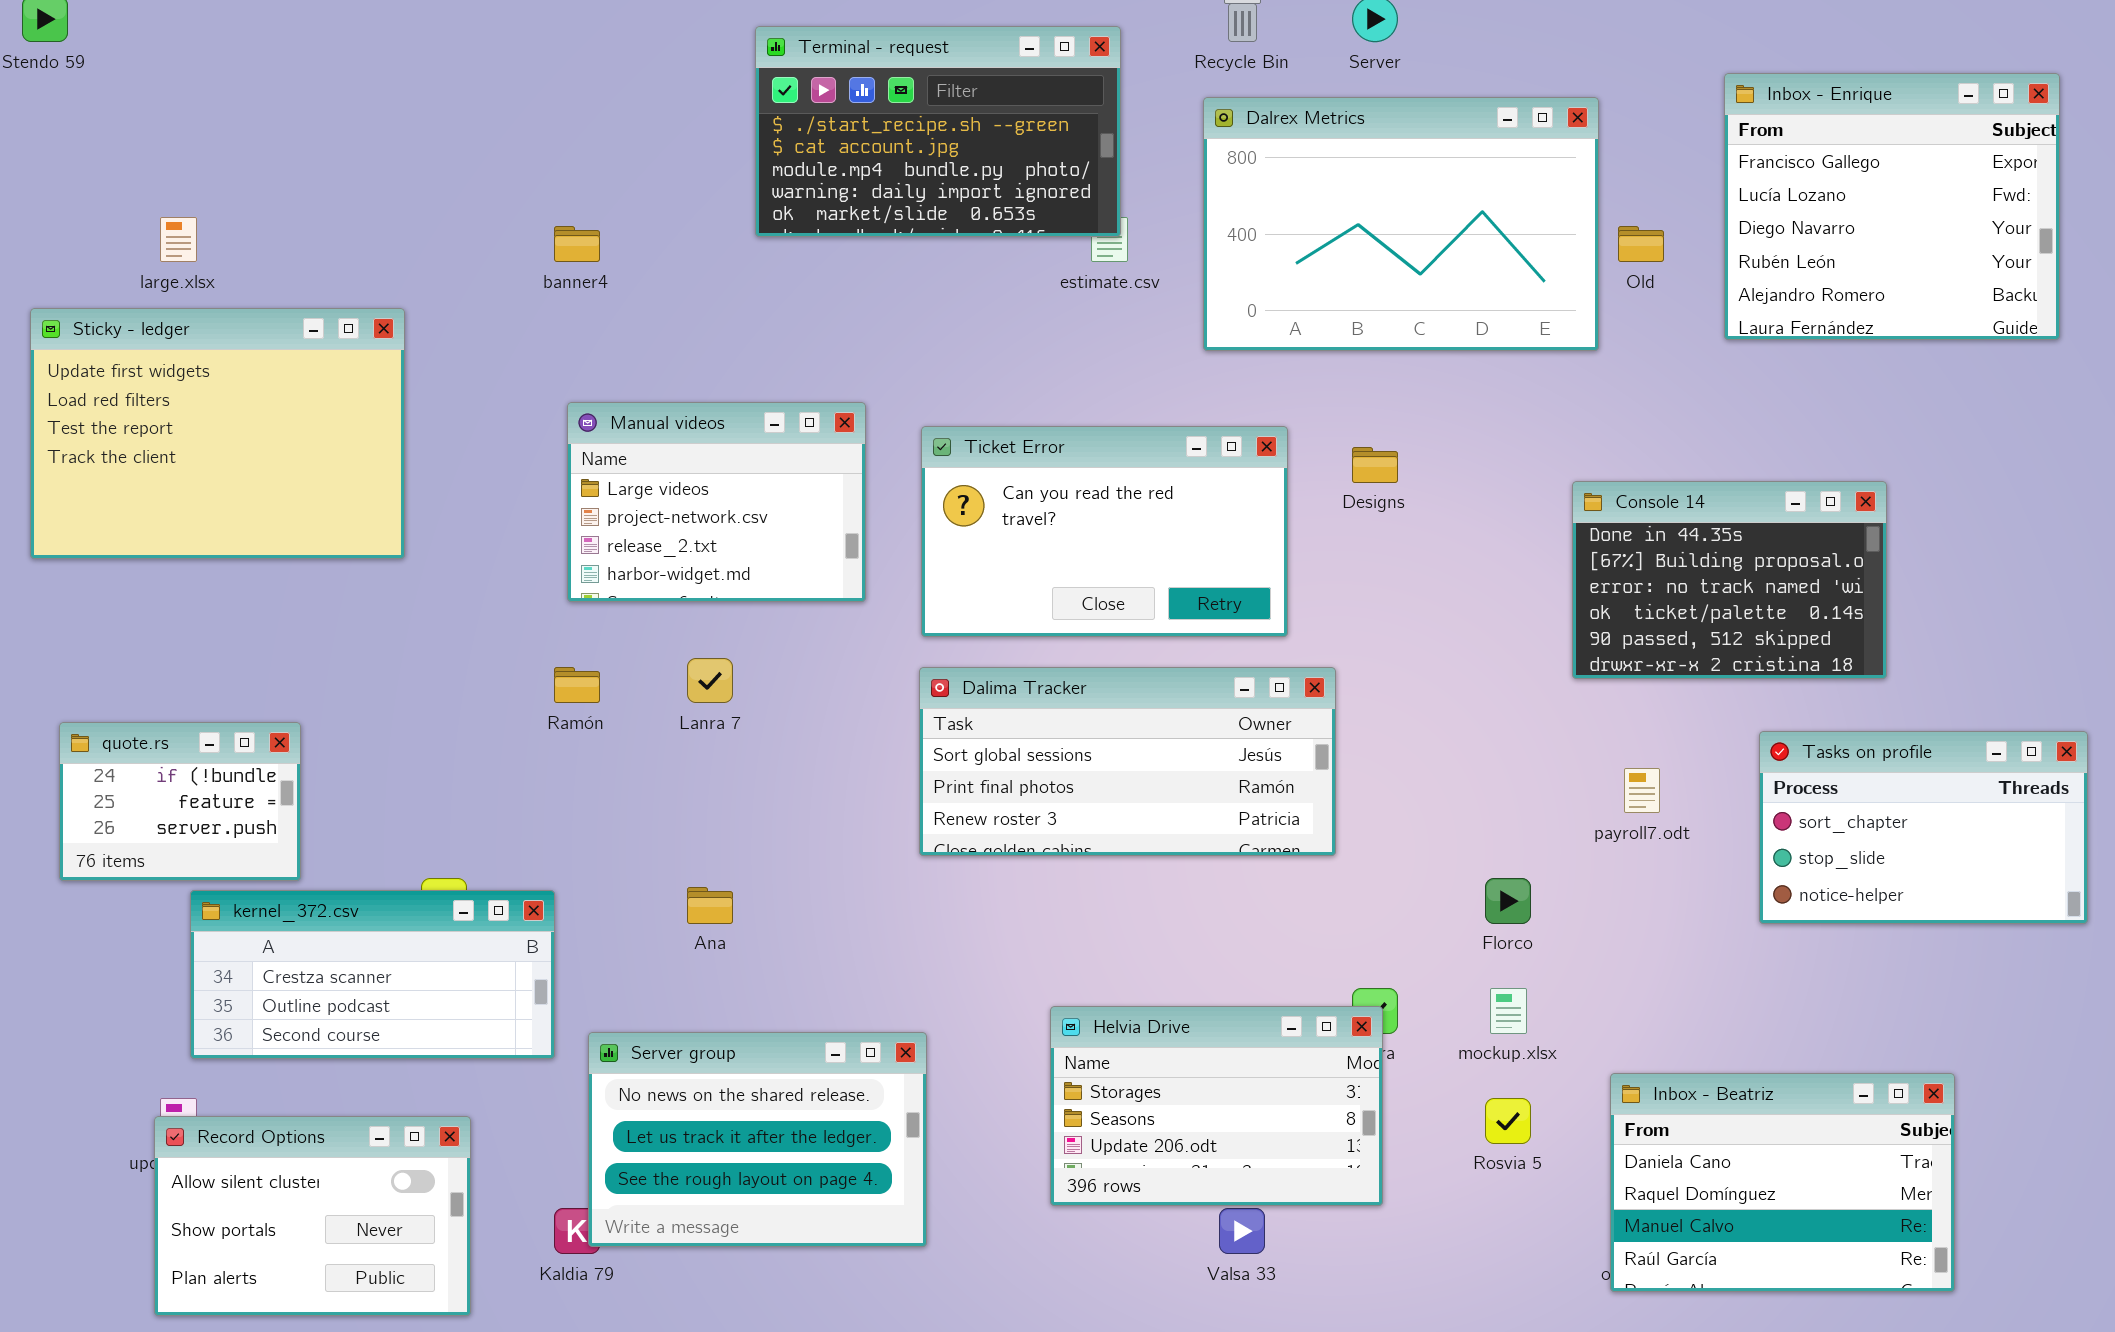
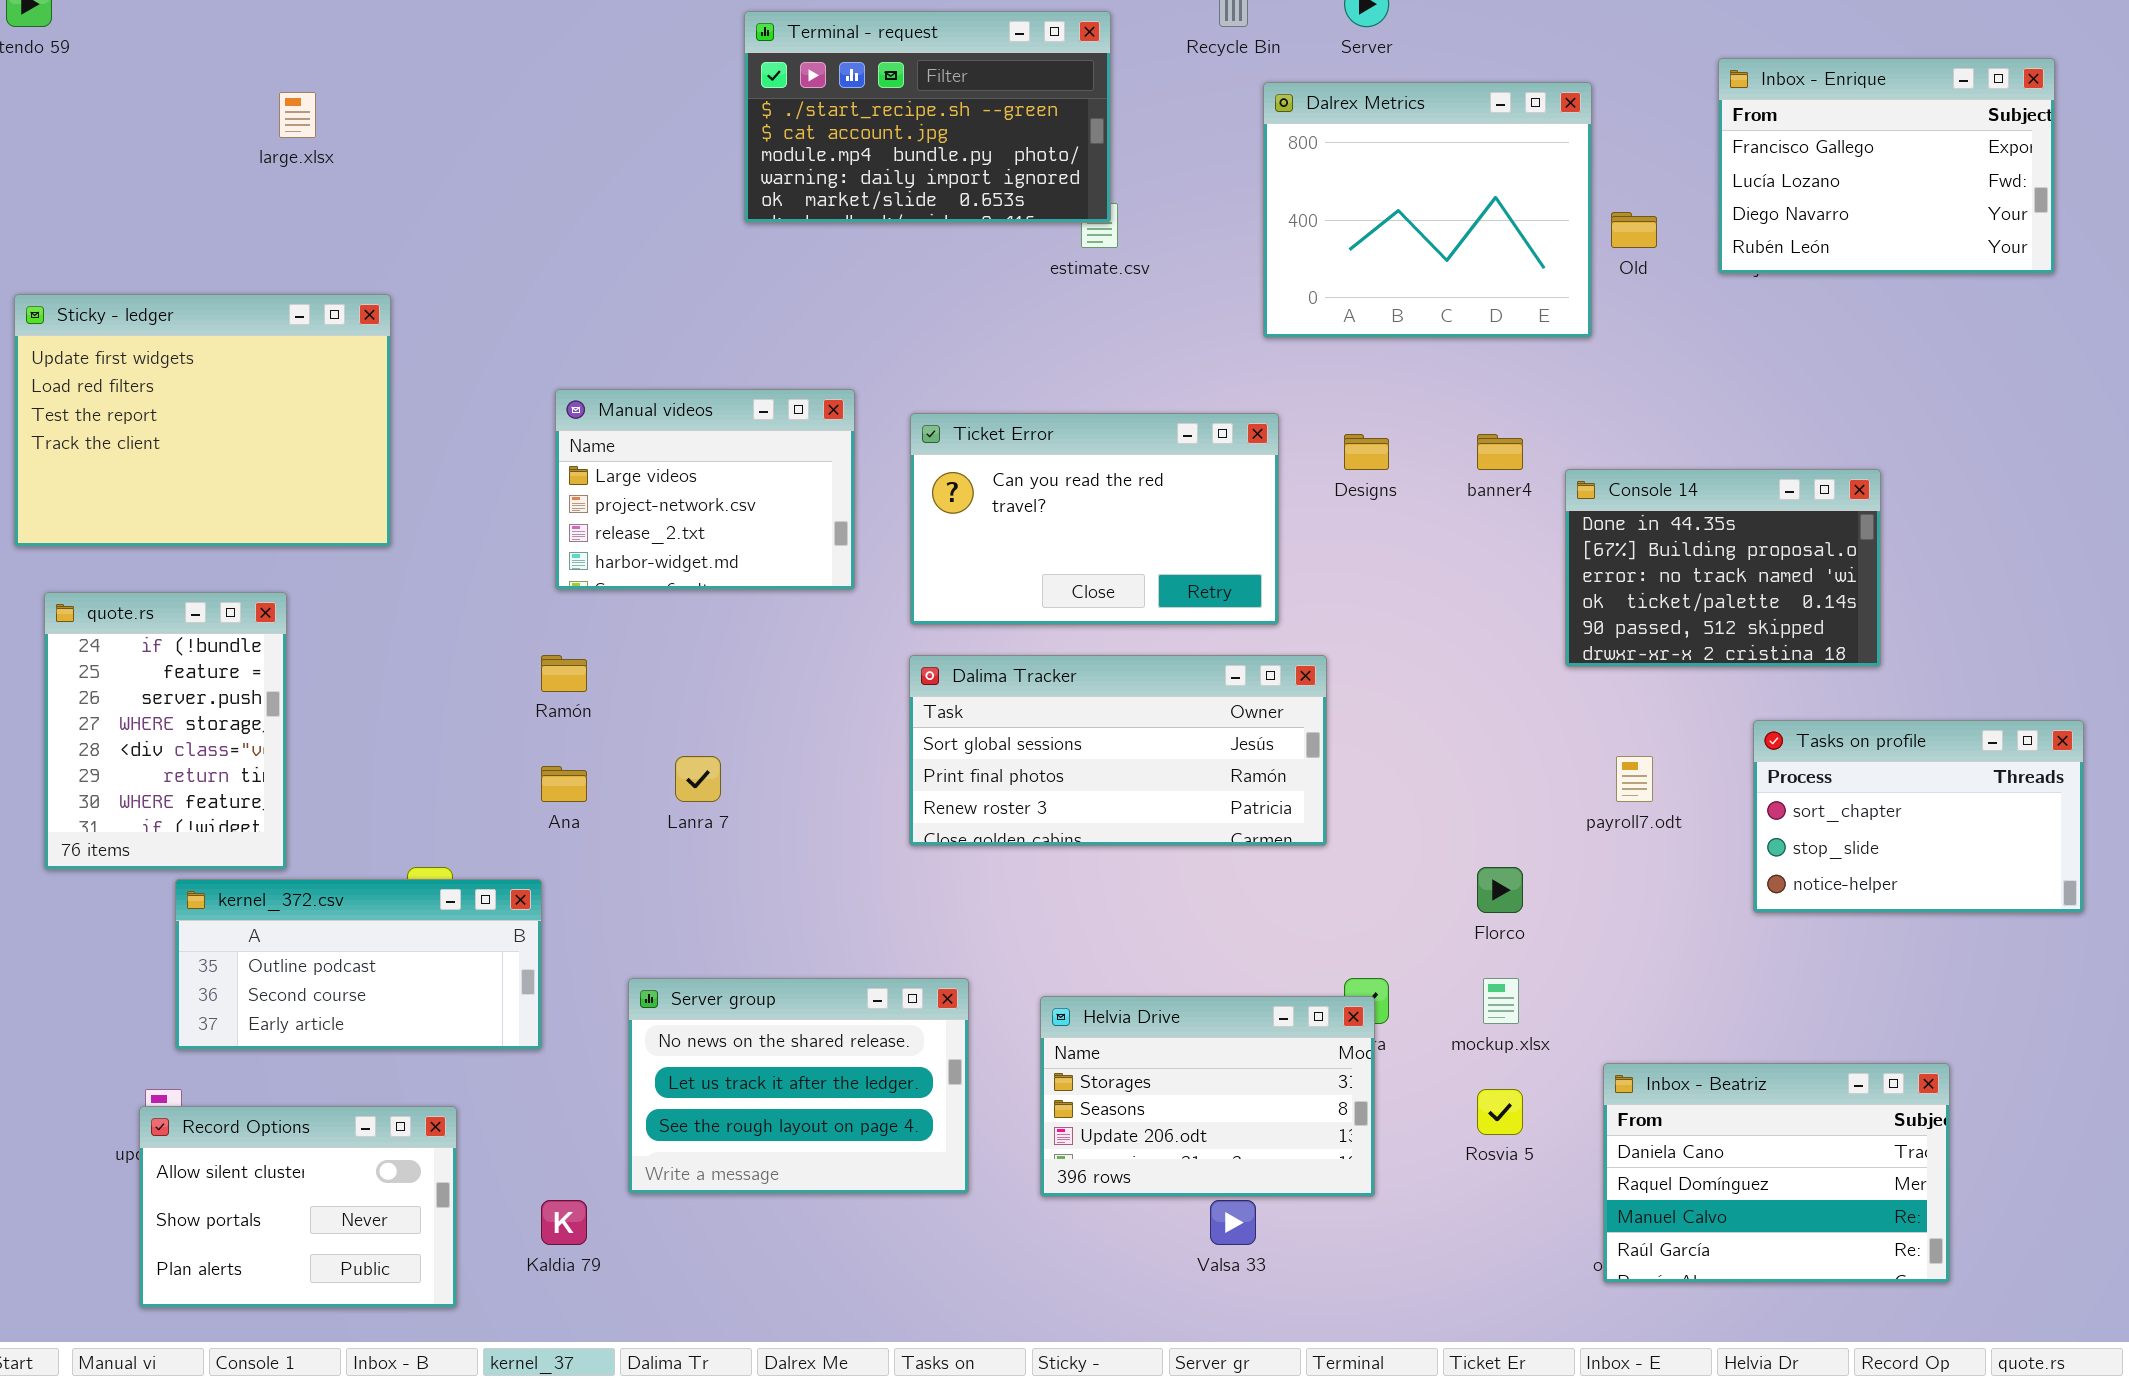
Inbox - Enrique: [1724,73,2060,340] -> [1718,58,2055,274], resized
Dalrex Metrics: [1203,97,1599,351] -> [1263,82,1592,338], resized
large.xlsx: [160,217,197,262] -> [279,92,316,138], moved
banner4: [554,226,600,262] -> [1477,434,1523,470], moved
Lanra 7: [687,658,733,703] -> [675,756,721,802], moved
quote.rs: [59,722,301,881] -> [44,592,287,870], resized
Ana: [687,887,733,924] -> [541,766,587,802], moved
kernel_372.csv: [190,890,555,1059] -> [175,879,542,1050], scrolled down 1 row
Server group: [588,1032,927,1247] -> [628,978,969,1194], moved

